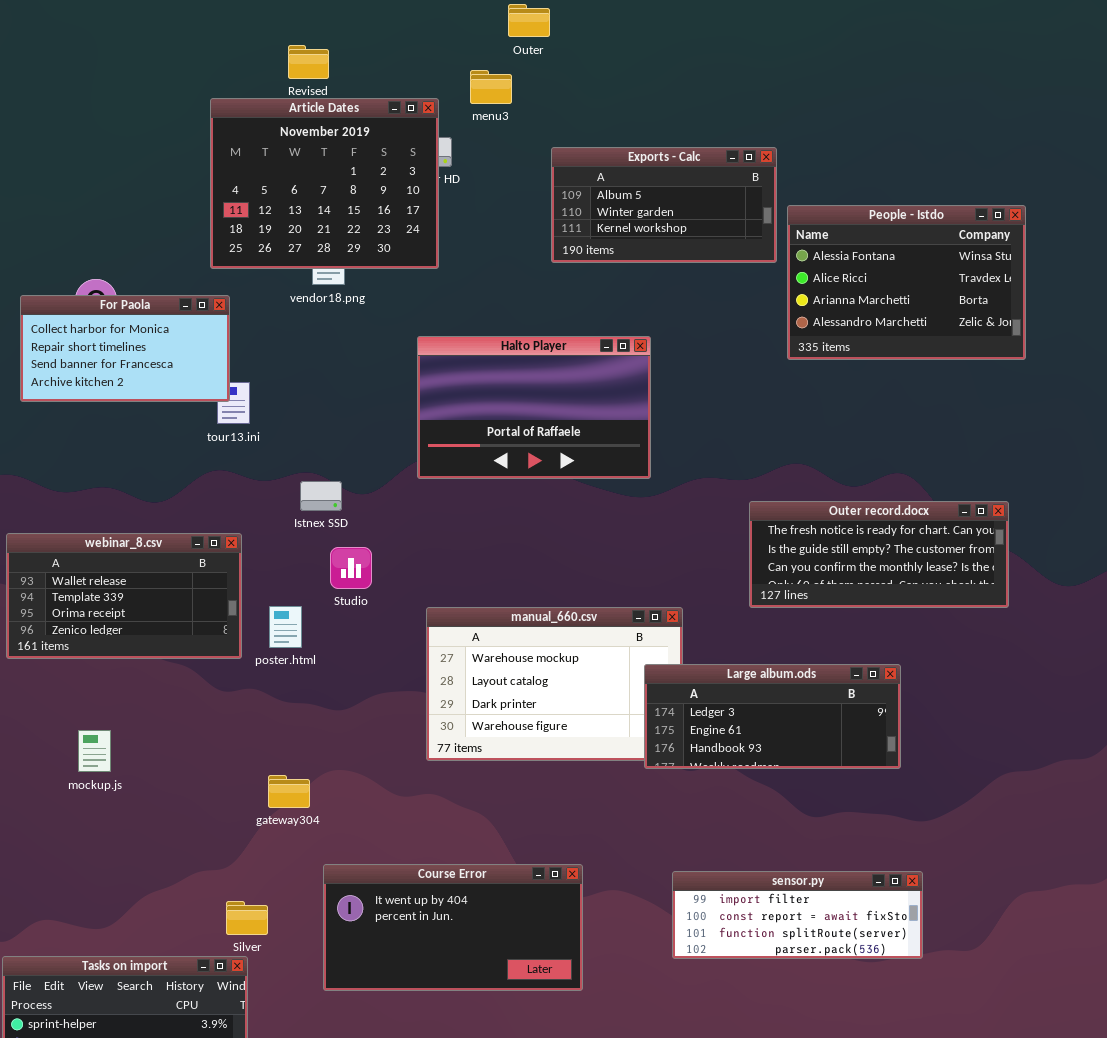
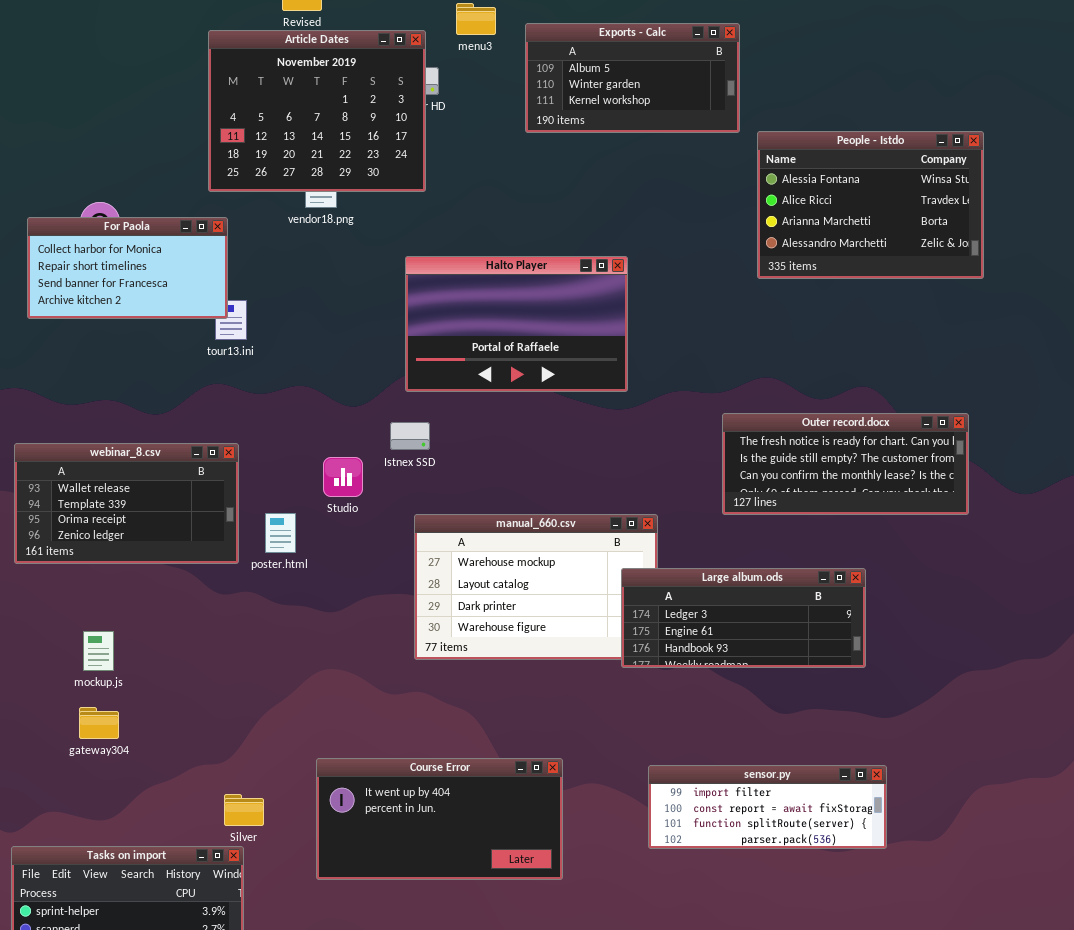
Exports - Calc: [551,147,777,263] -> [525,23,740,133], moved
Istnex SSD: [300,481,342,511] -> [390,422,430,450], moved
gateway304: [268,775,310,808] -> [79,707,119,739], moved

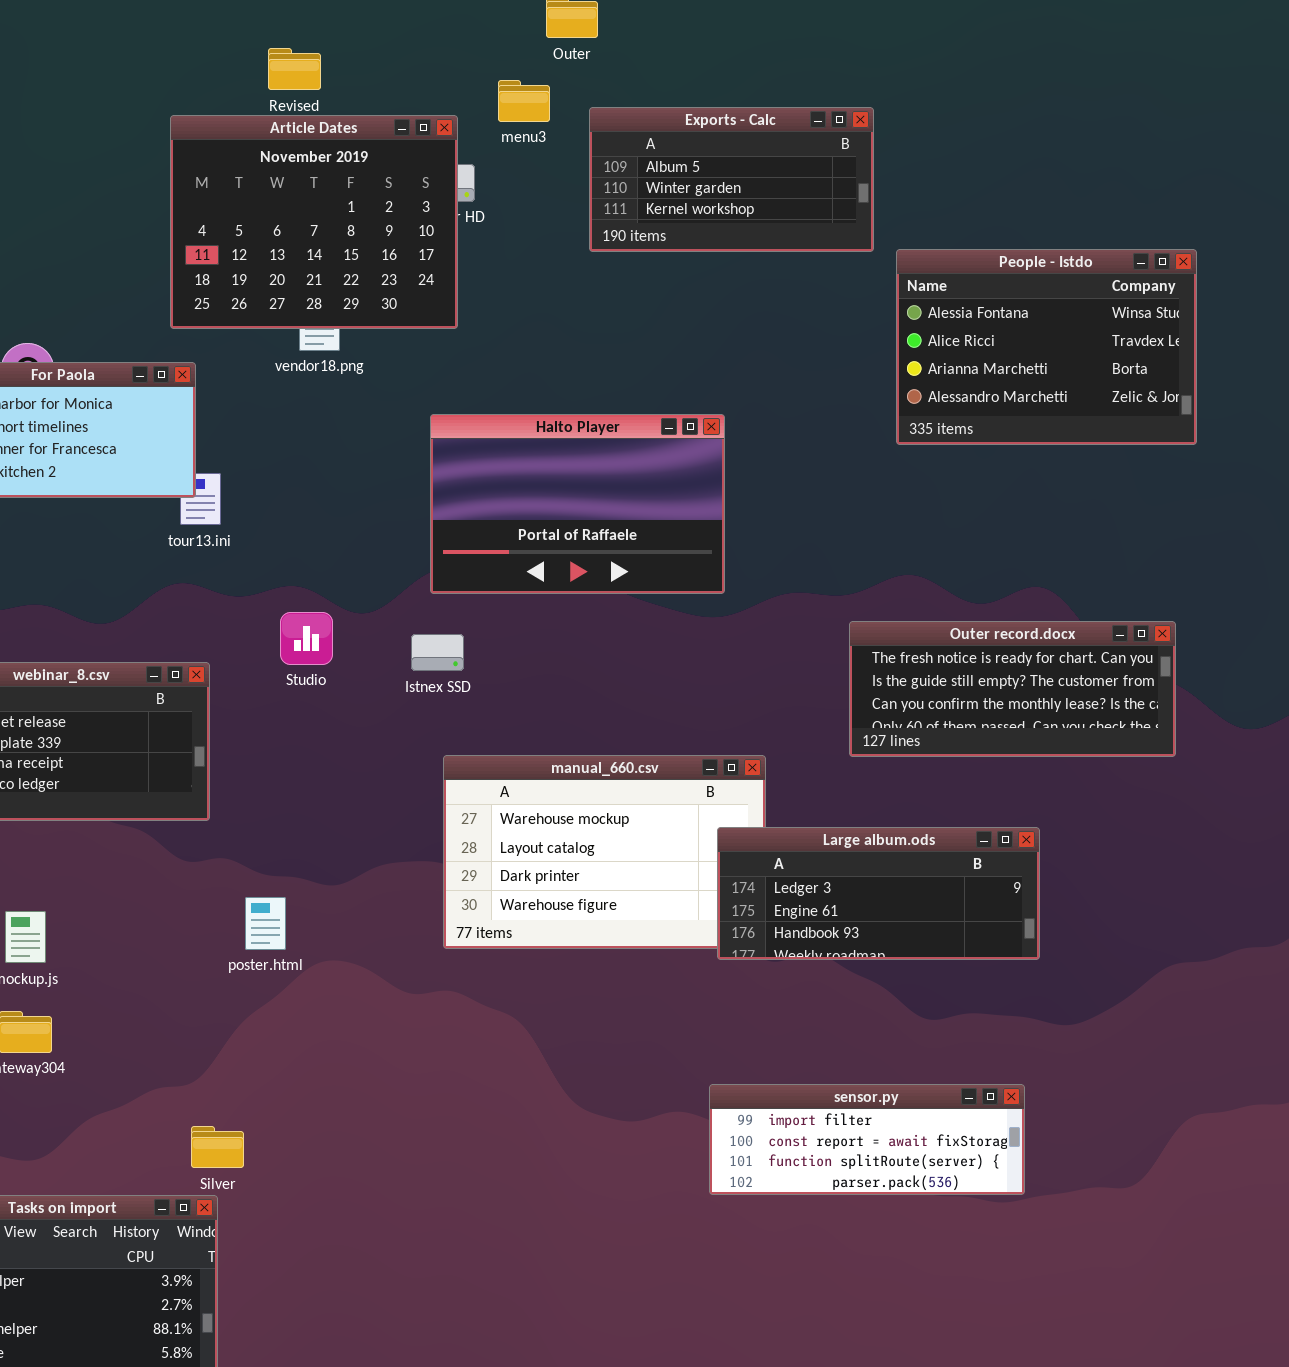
Studio: [323,457,363,497] -> [280,612,333,665], moved
poster.html: [265,513,296,553] -> [245,897,286,950], moved
Course Error: [316,758,563,880] -> none, closed
sensor.py: [648,765,887,849] -> [709,1084,1025,1195], moved

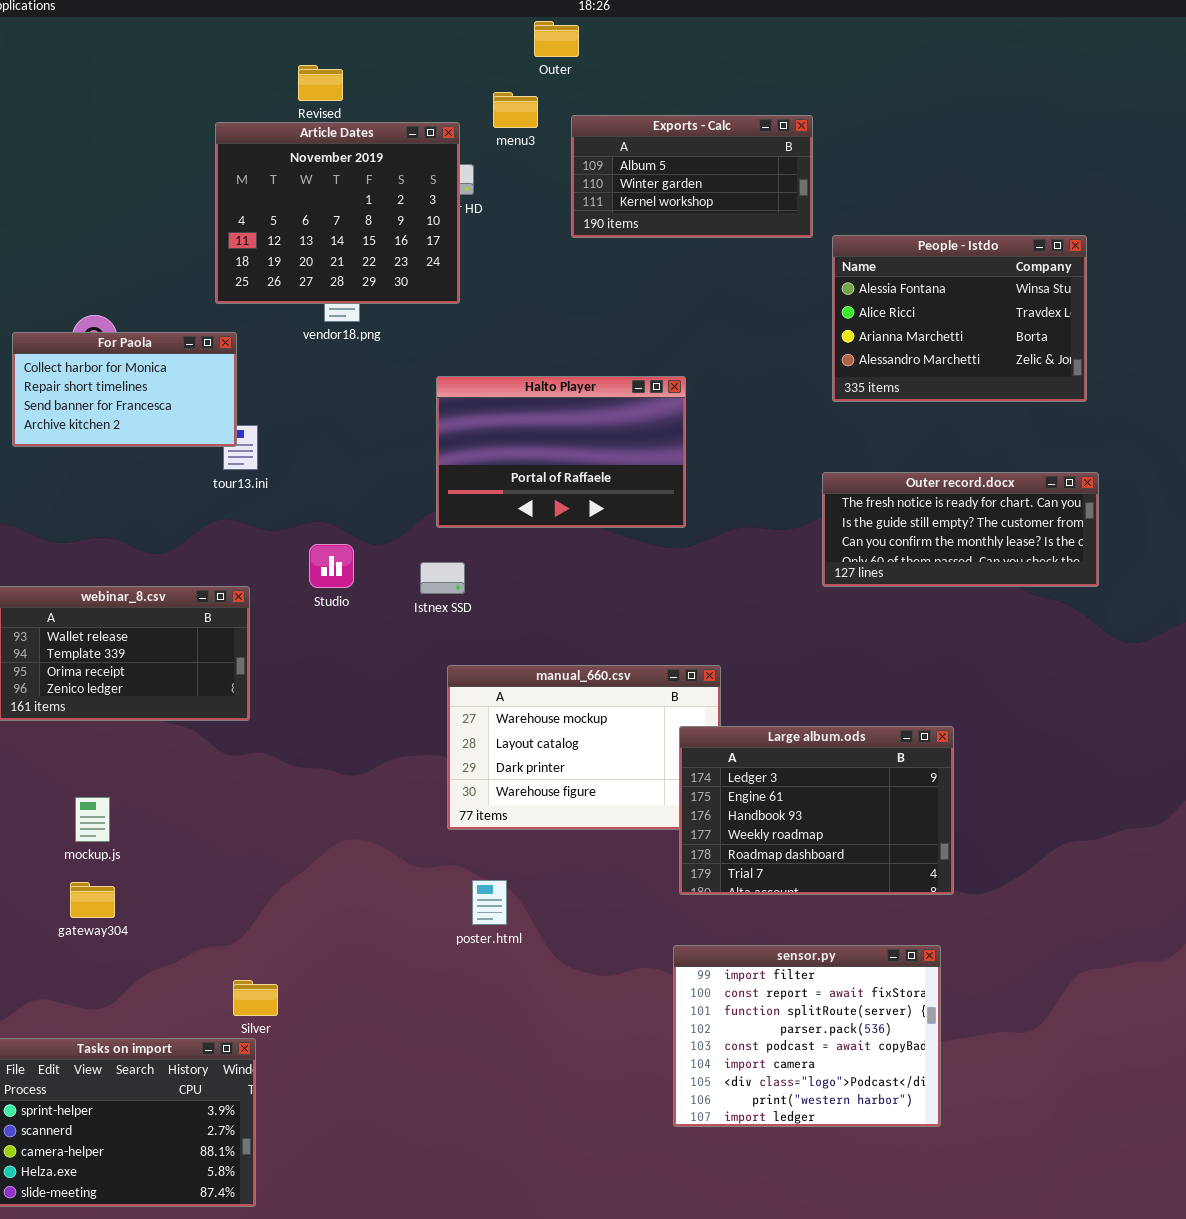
Outer record.docx: [849,621,1176,757] -> [822,472,1099,587], moved
Large album.ods: [717,827,1040,960] -> [679,726,954,895], resized
poster.html: [245,897,286,950] -> [472,880,507,925], moved
sensor.py: [709,1084,1025,1195] -> [673,945,941,1127], resized

